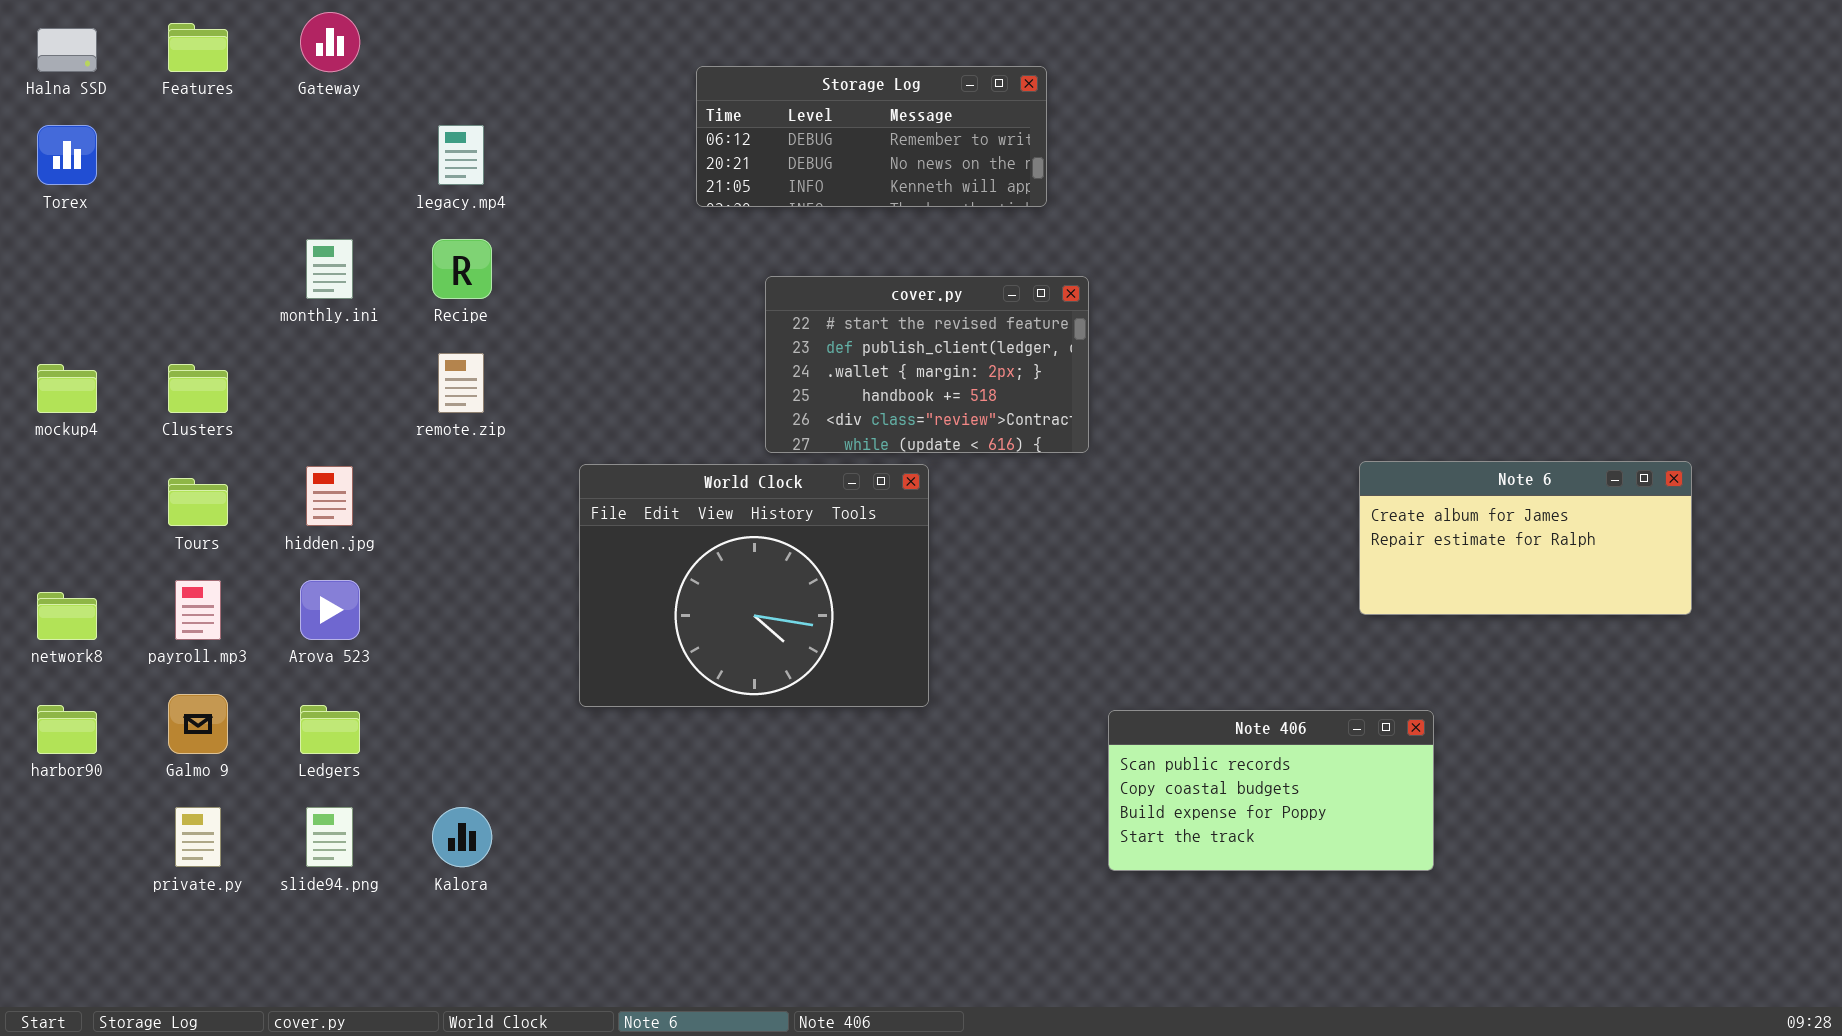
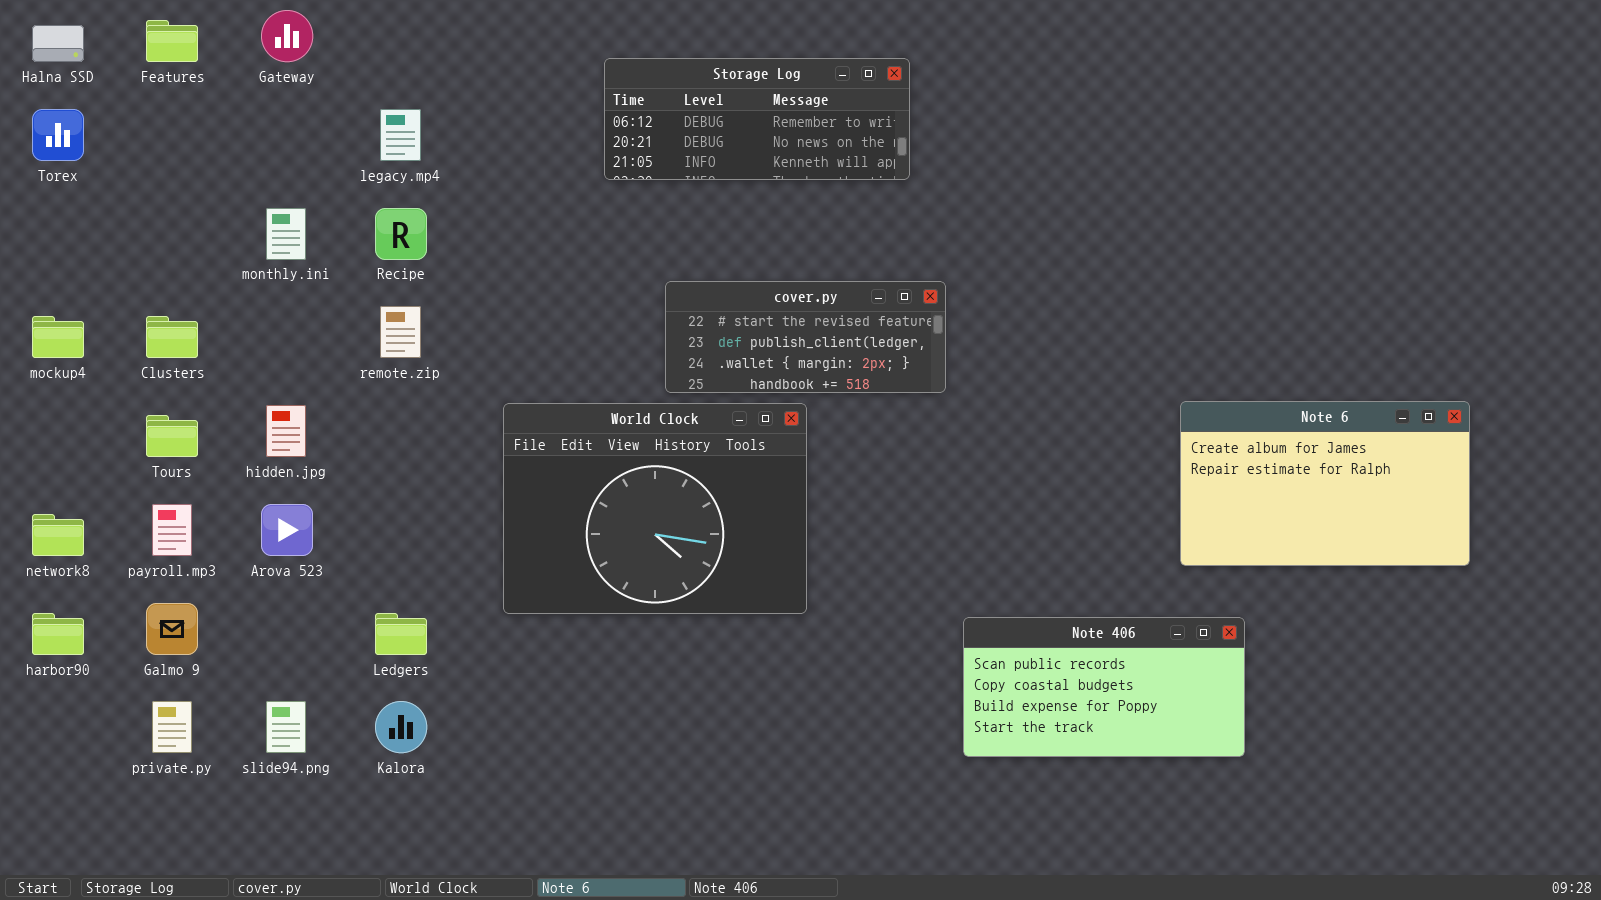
cover.py: [765,276,1089,453] -> [665,281,946,393], resized
Note 6: [1359,461,1692,615] -> [1180,401,1470,566], resized
Ledgers: [300,705,360,754] -> [375,613,427,655], moved

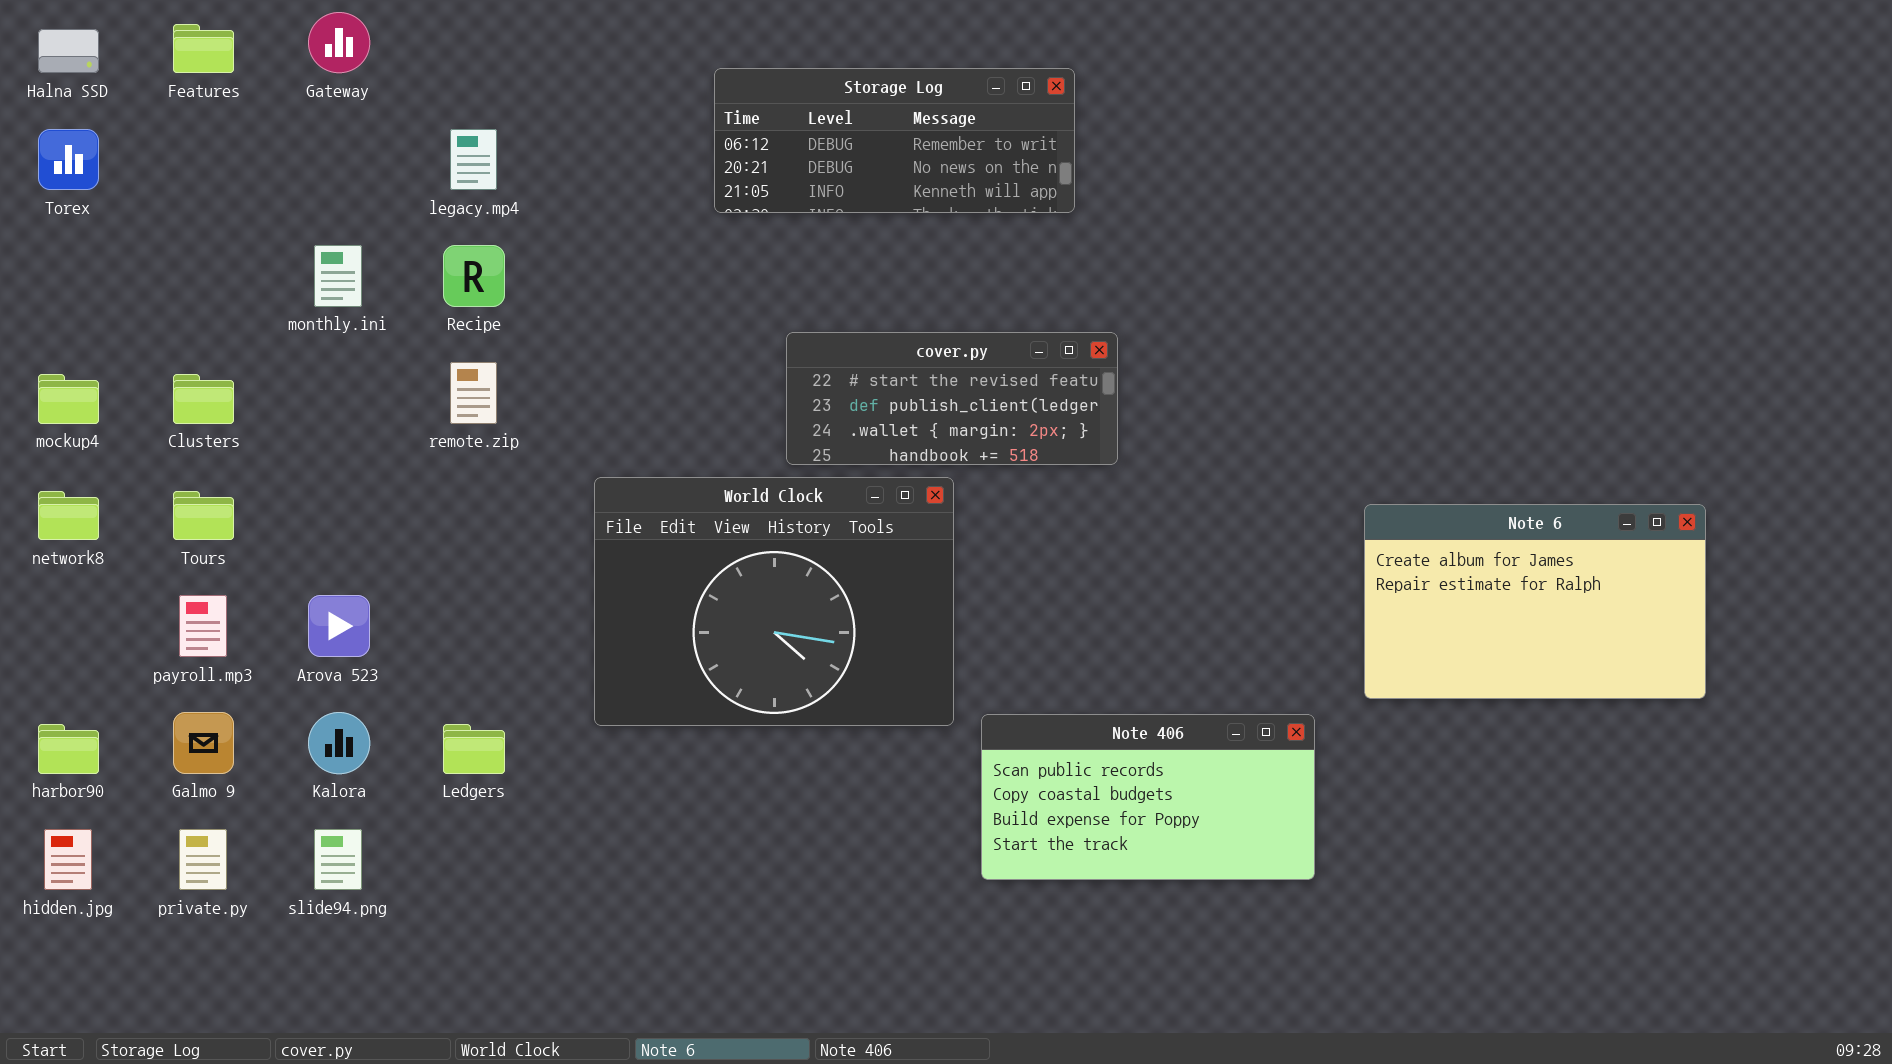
Note 6: [1180,401,1470,566] -> [1364,504,1706,699], moved
hidden.jpg: [266,405,306,457] -> [44,829,92,890], moved
network8: [32,514,84,556] -> [38,491,99,540], moved
Note 406: [963,617,1245,757] -> [981,714,1315,880], moved
Kalora: [375,701,427,753] -> [308,712,370,774], moved

